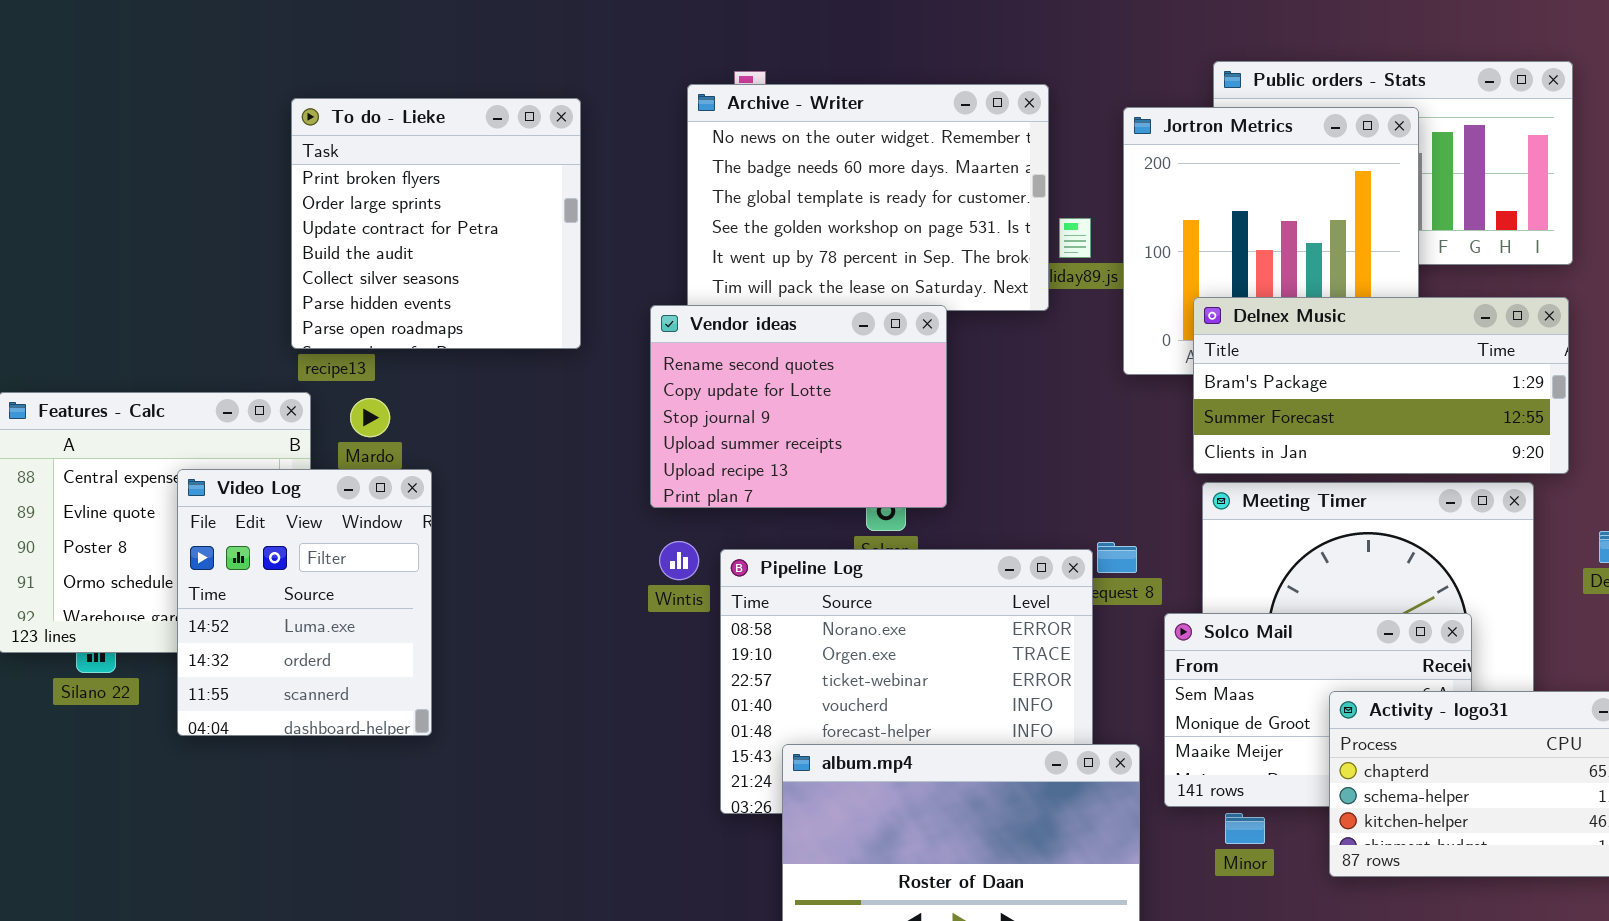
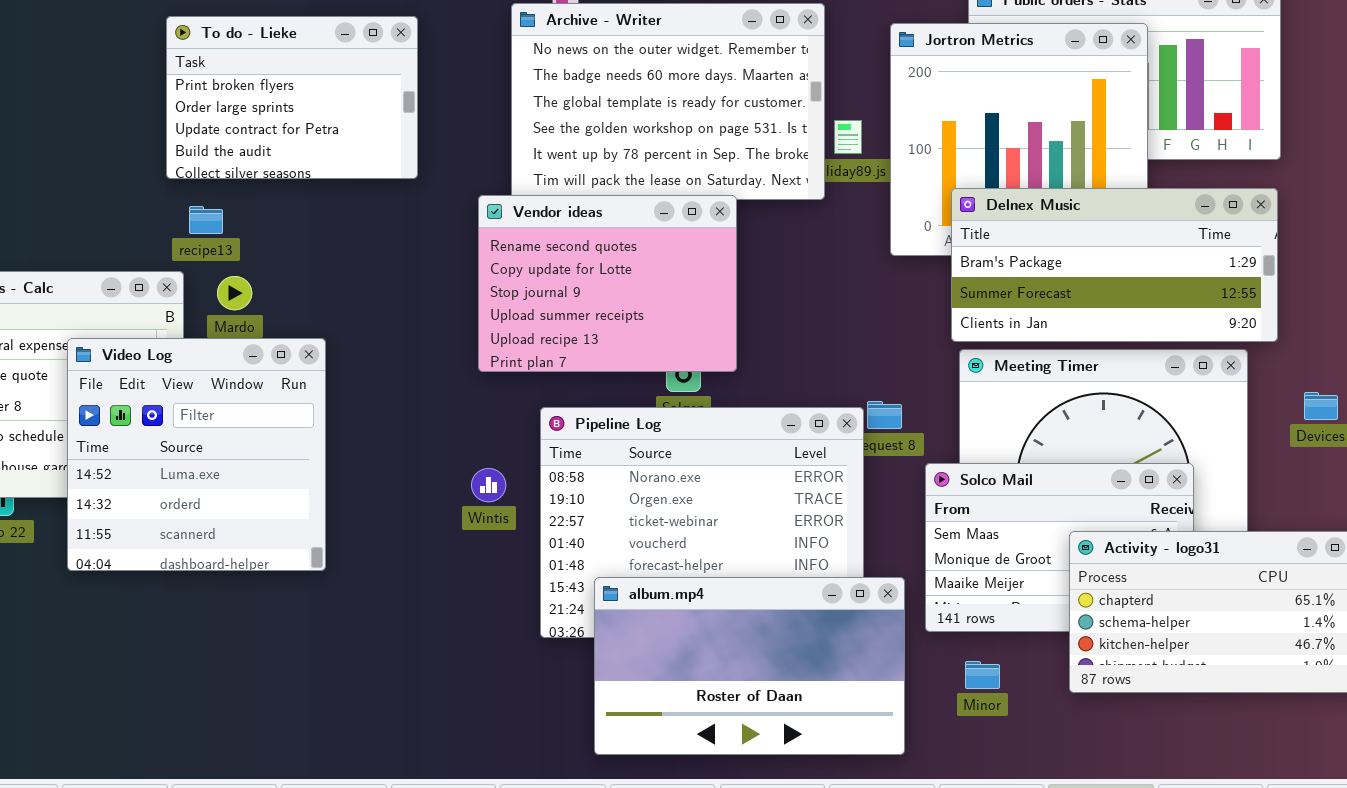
To do - Lieke: [291,98,581,349] -> [166,16,418,179], resized
Video Log: [177,469,432,736] -> [67,338,326,571], resized
Wintis: [659,541,699,580] -> [471,468,506,502], moved
Minor: [1225,813,1265,844] -> [965,661,1000,689], moved

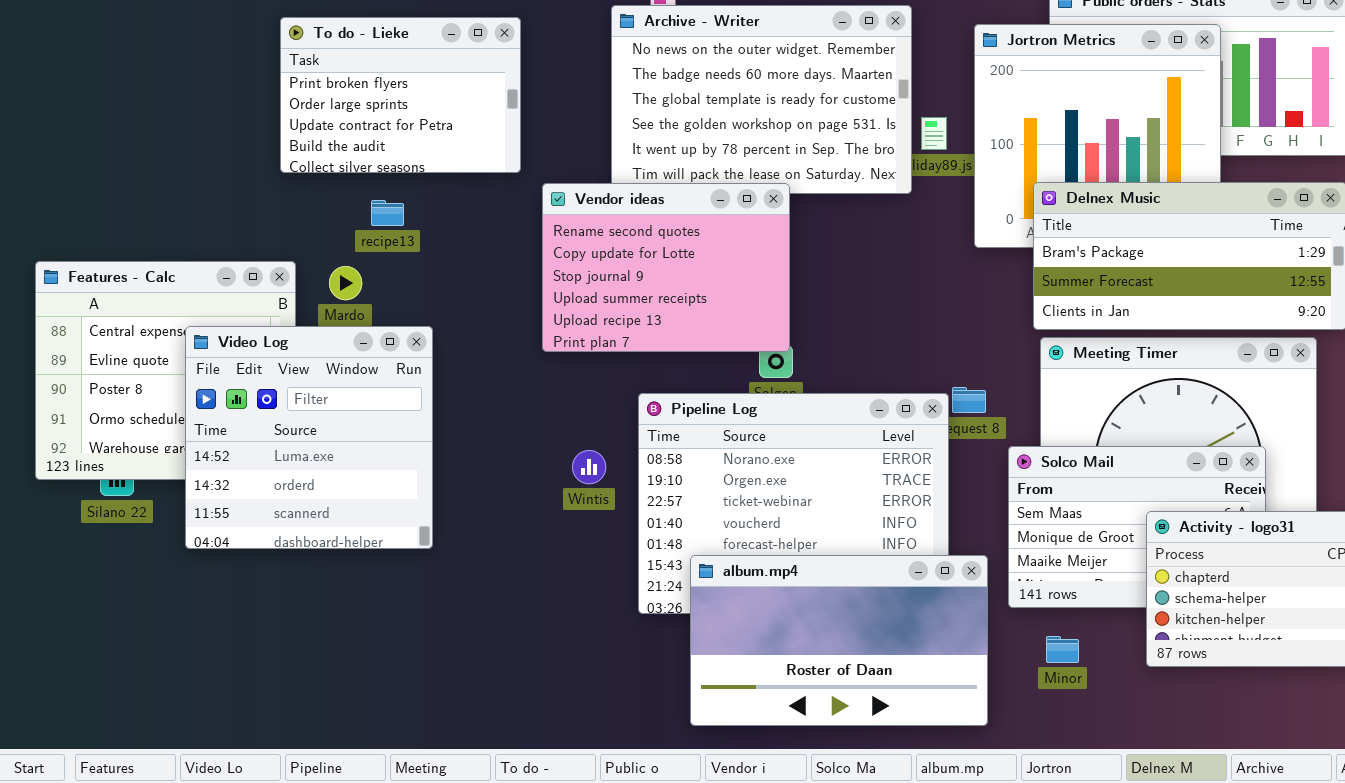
Vendor ideas: [478,195,737,372] -> [542,183,790,352], moved
recipe13: [189,206,223,234] -> [371,200,404,226], moved

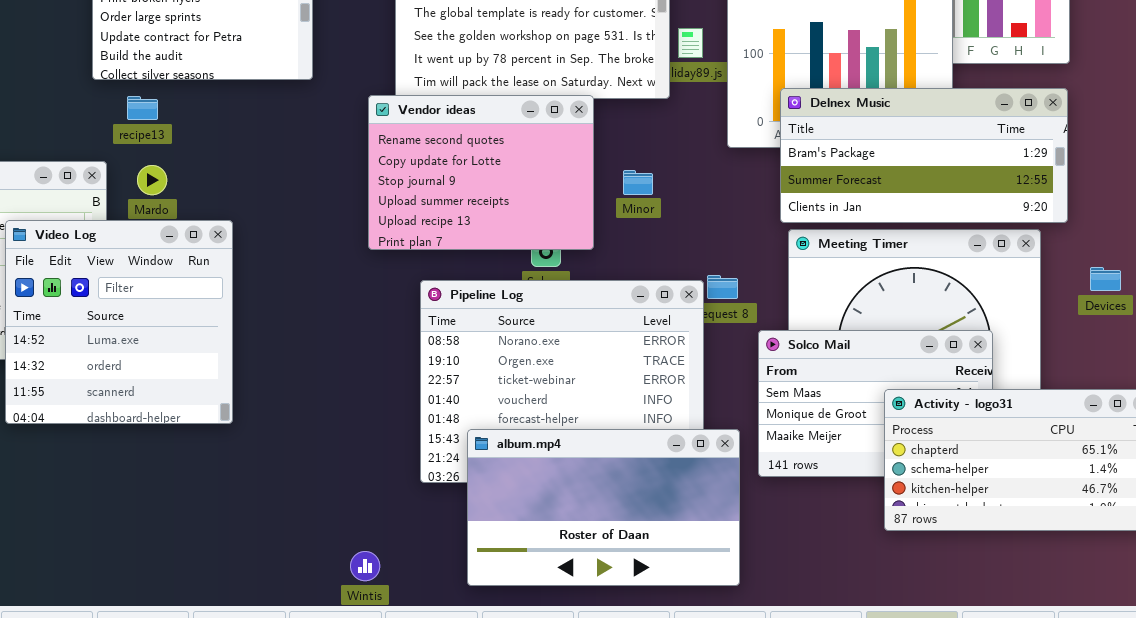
Vendor ideas: [542,183,790,352] -> [368,95,594,250], moved
recipe13: [371,200,404,226] -> [127,96,158,120], moved
Wintis: [572,450,606,484] -> [350,551,380,581], moved
Minor: [1046,636,1079,663] -> [623,170,653,195], moved

